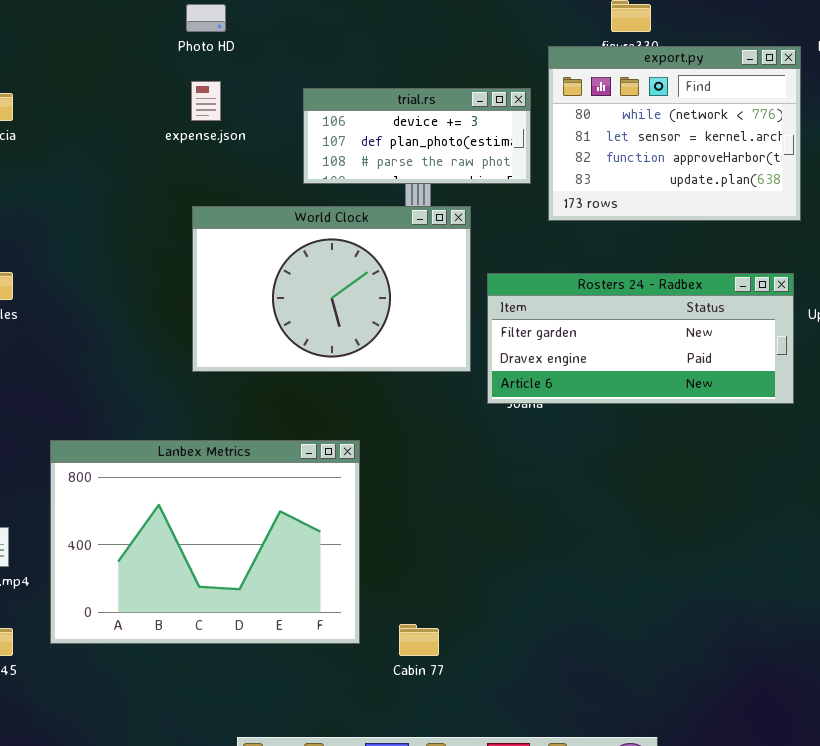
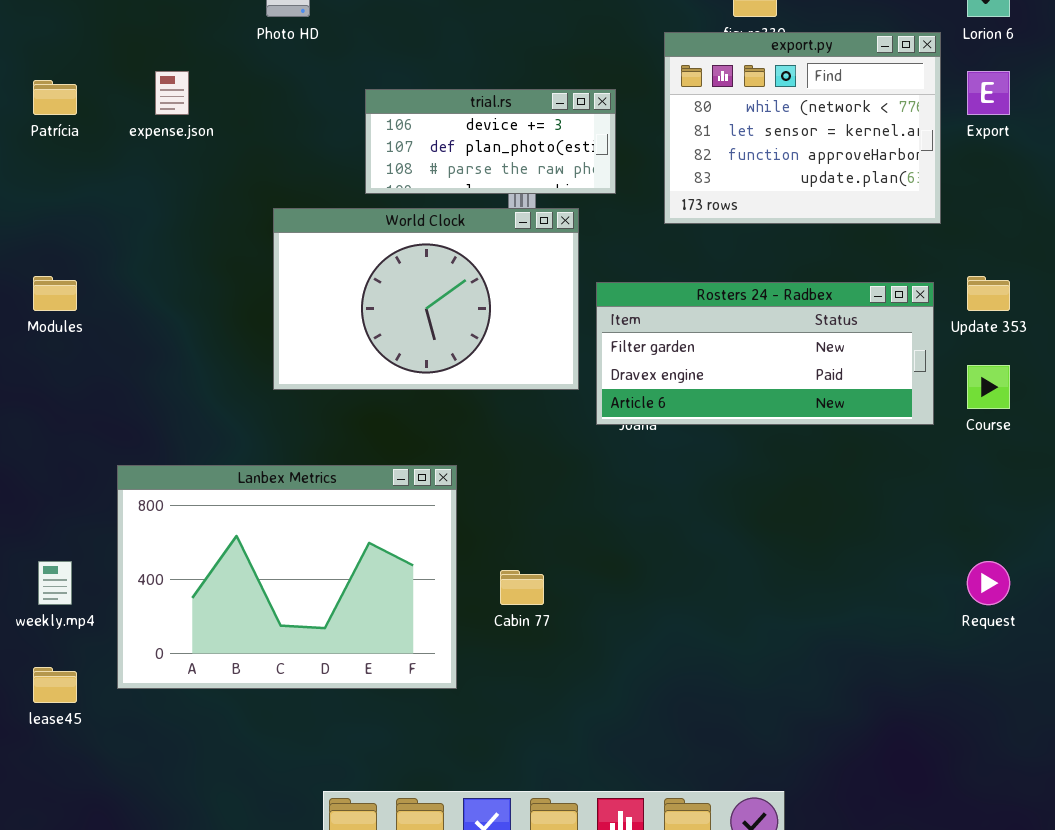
expense.json: [191,81,221,121] -> [155,71,189,115], moved
trial.rs: [303,88,531,184] -> [365,89,616,194], moved
Cabin 77: [399,624,439,656] -> [500,570,544,605], moved

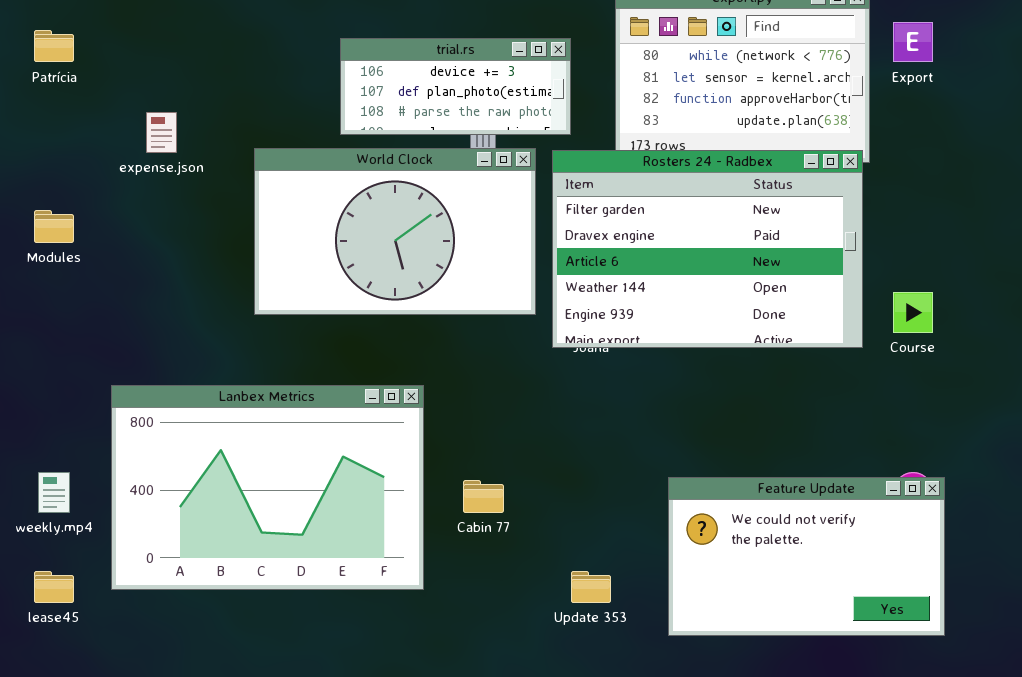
expense.json: [155,71,189,115] -> [146,112,177,153], moved
Update 353: [967,276,1010,311] -> [571,571,611,603], moved
Rosters 24 - Radbex: [596,282,934,425] -> [552,150,863,348], resized
Feature Update: none -> [668,477,945,636], opened

